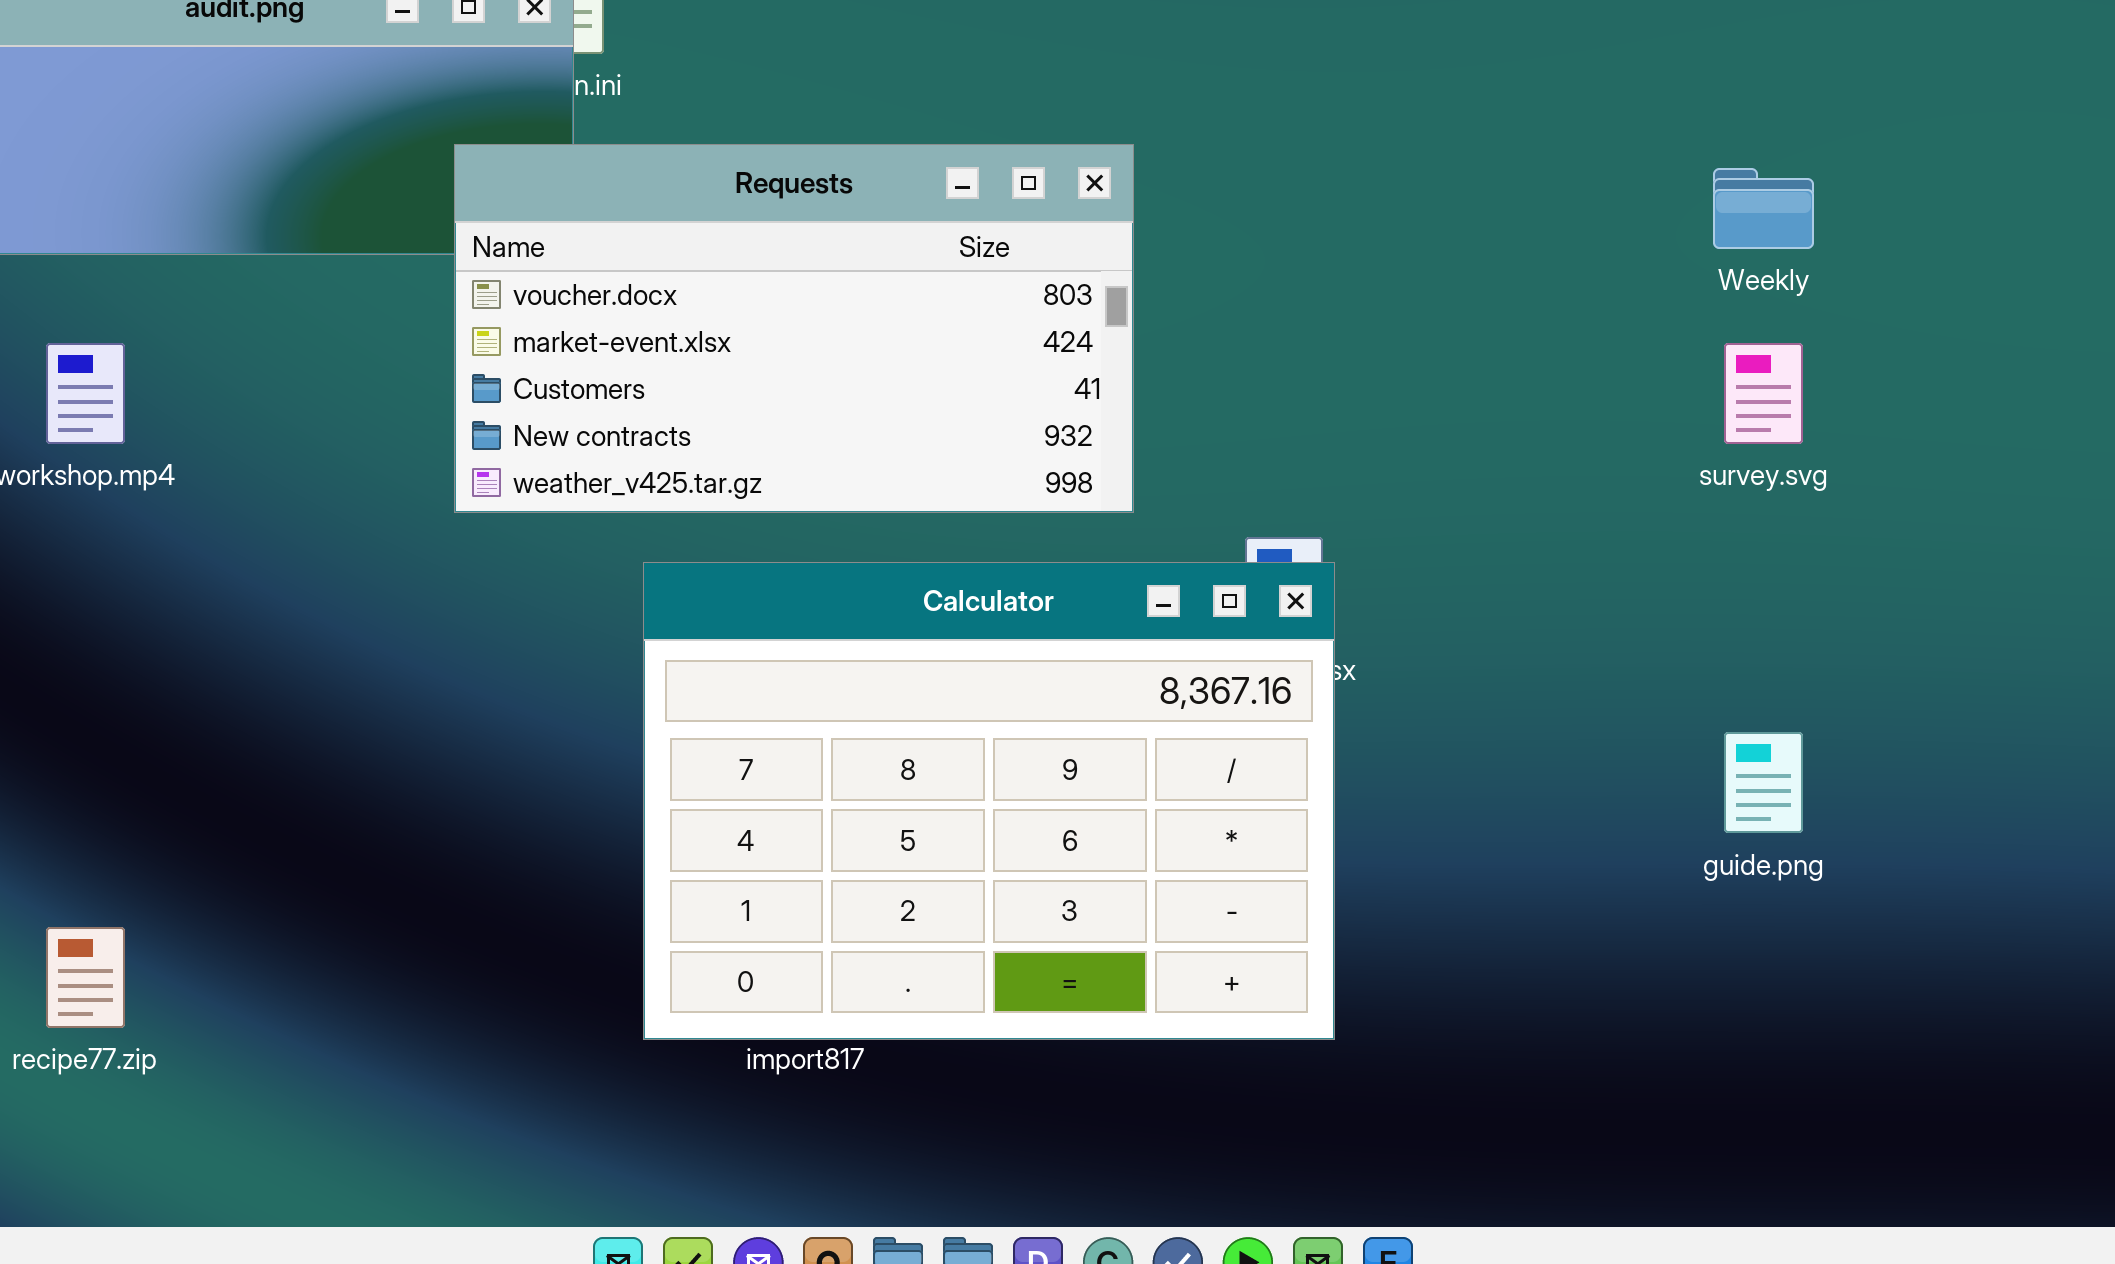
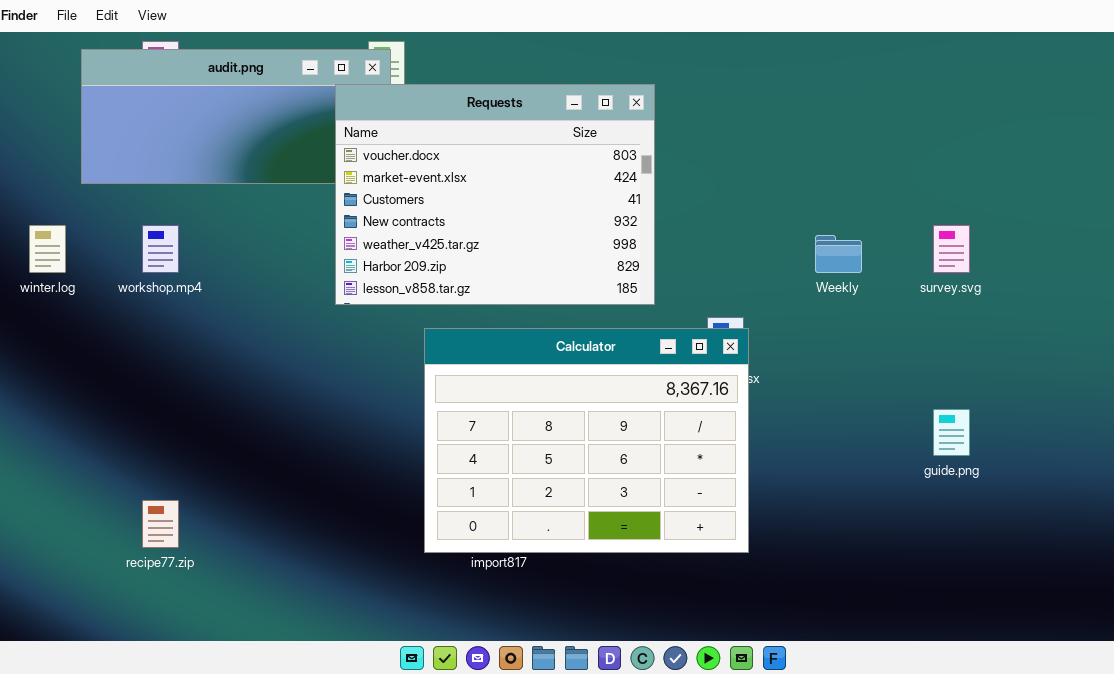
Requests: [454,144,1134,513] -> [335,84,655,305], resized
Weekly: [1713,168,1814,249] -> [815,235,862,273], moved

